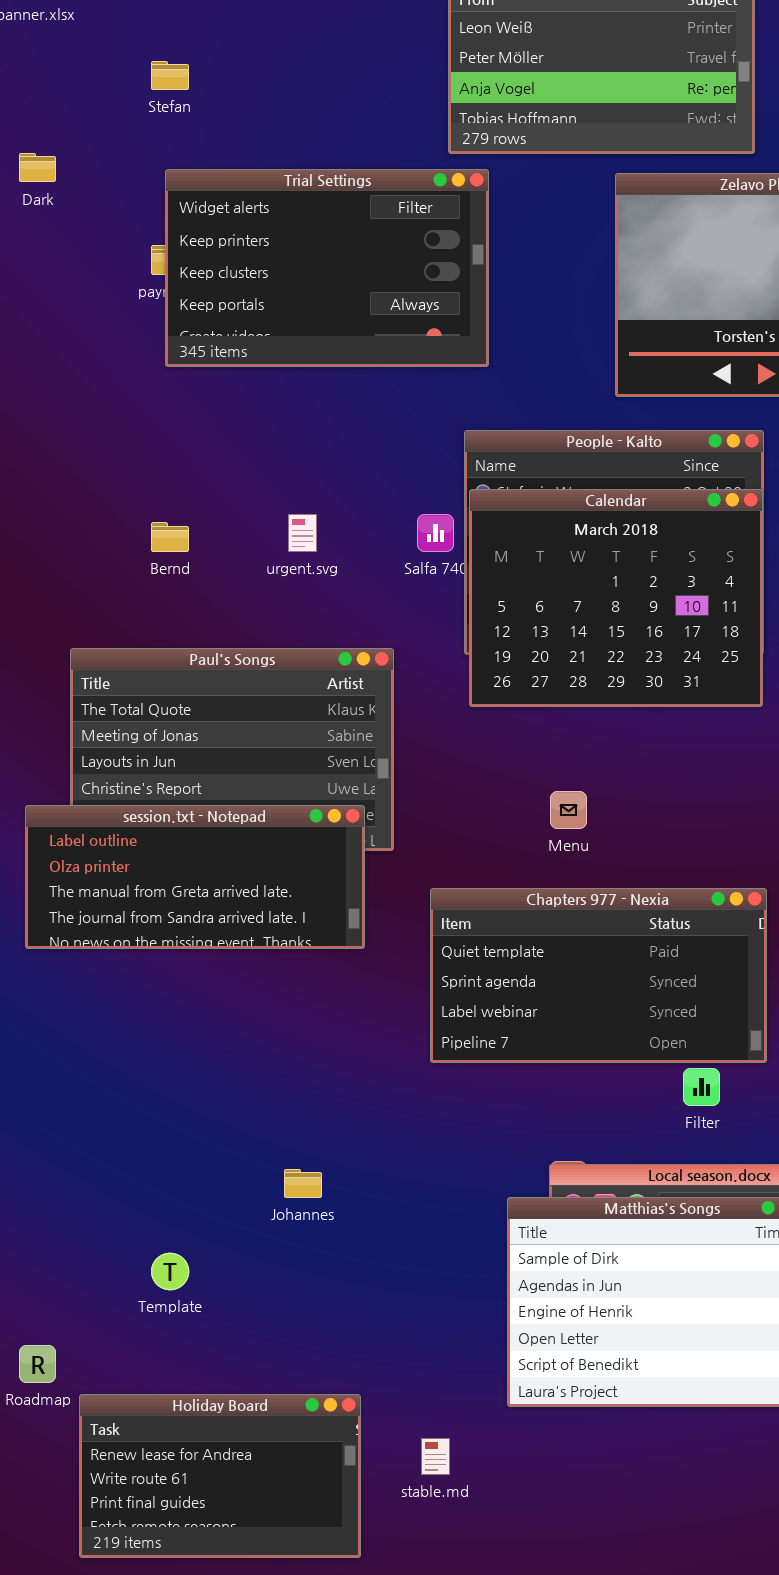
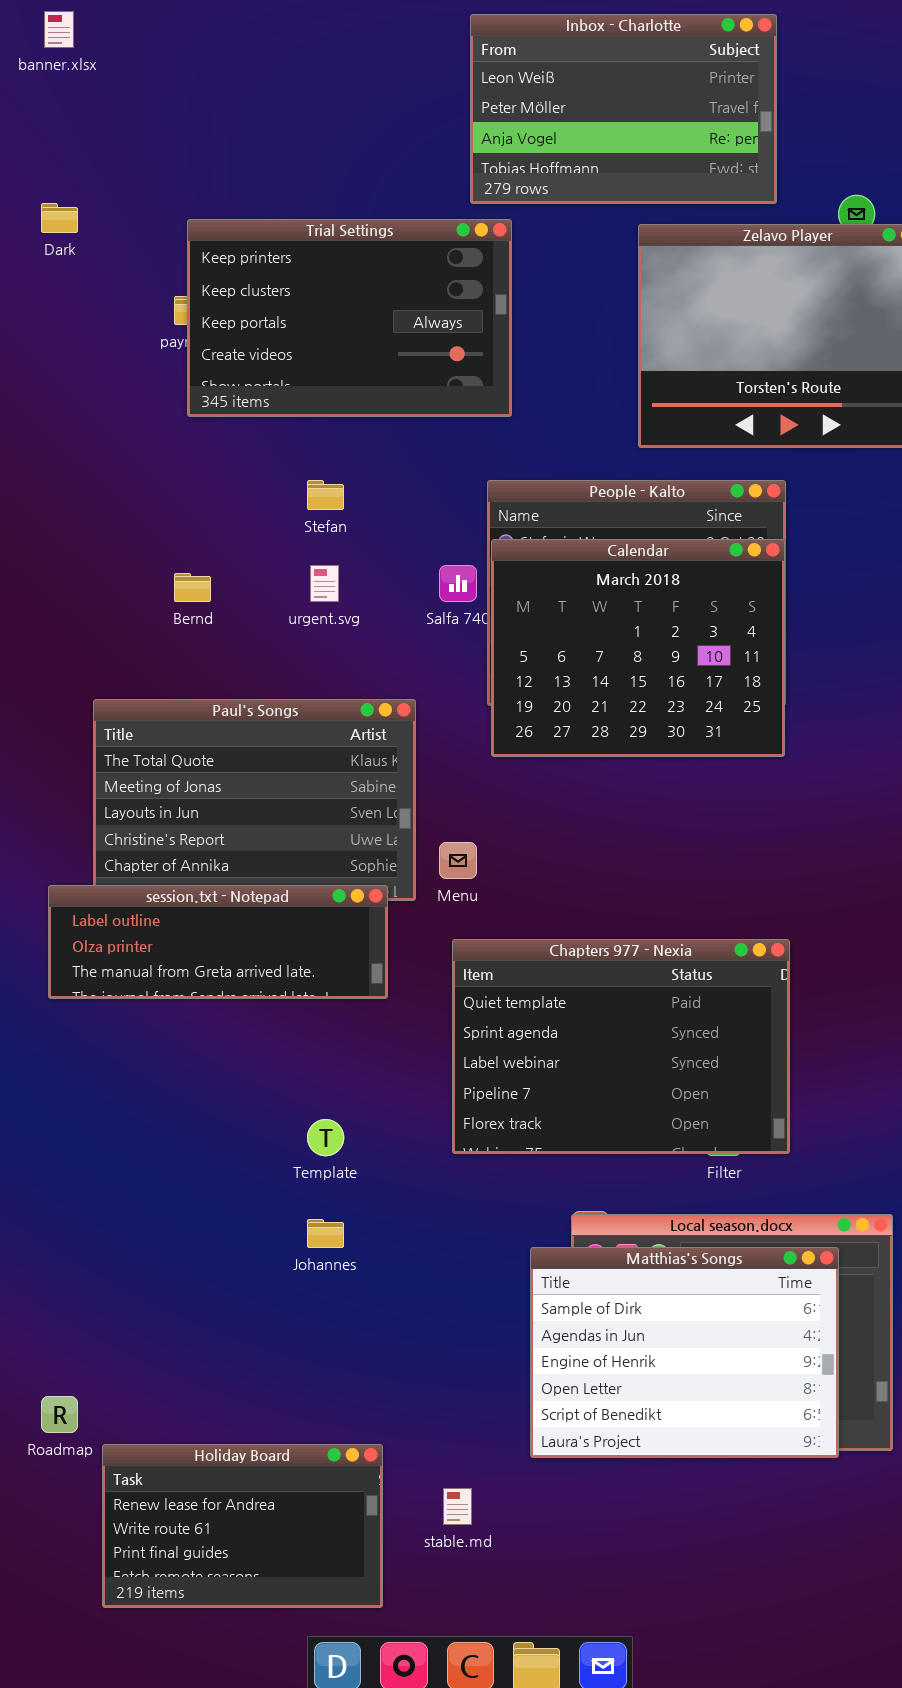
Stefan: [151,61,189,90] -> [307,480,344,510], moved
Trial Settings: [165,169,489,367] -> [187,219,512,417], scrolled down 1 row
Menu: [550,791,587,829] -> [439,842,477,879], moved
session.txt - Notepad: [25,805,365,949] -> [48,885,388,999], resized
Chapters 977 - Nexia: [430,888,767,1063] -> [452,939,790,1154], resized
Template: [151,1253,189,1290] -> [307,1119,344,1156], moved

